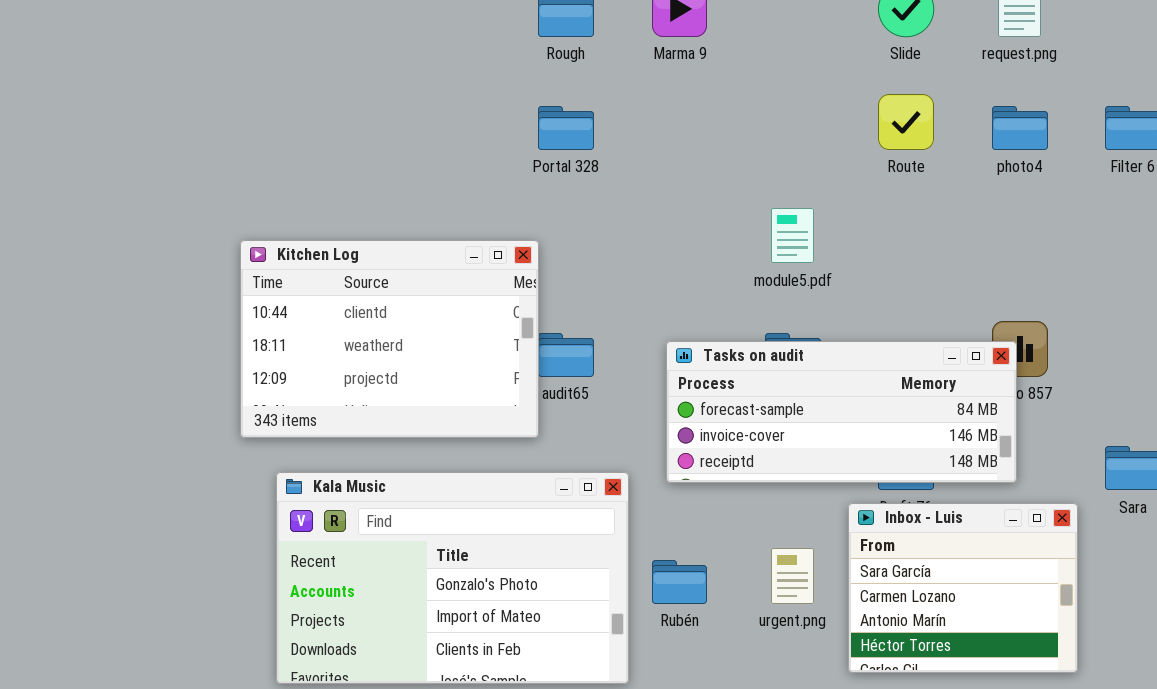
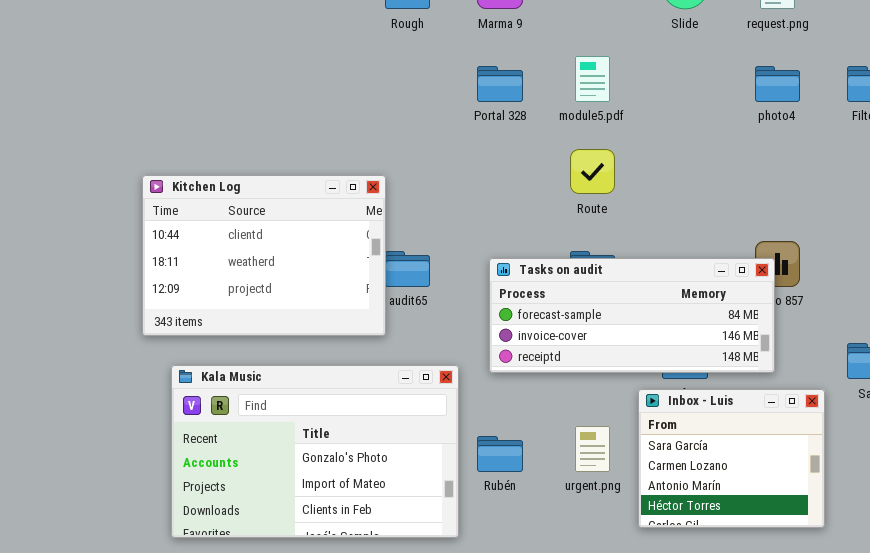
Route: [878,94,934,150] -> [570,149,615,194], moved
Portal 328: [538,106,594,150] -> [477,66,523,102], moved
module5.pdf: [771,208,814,263] -> [575,56,610,102], moved

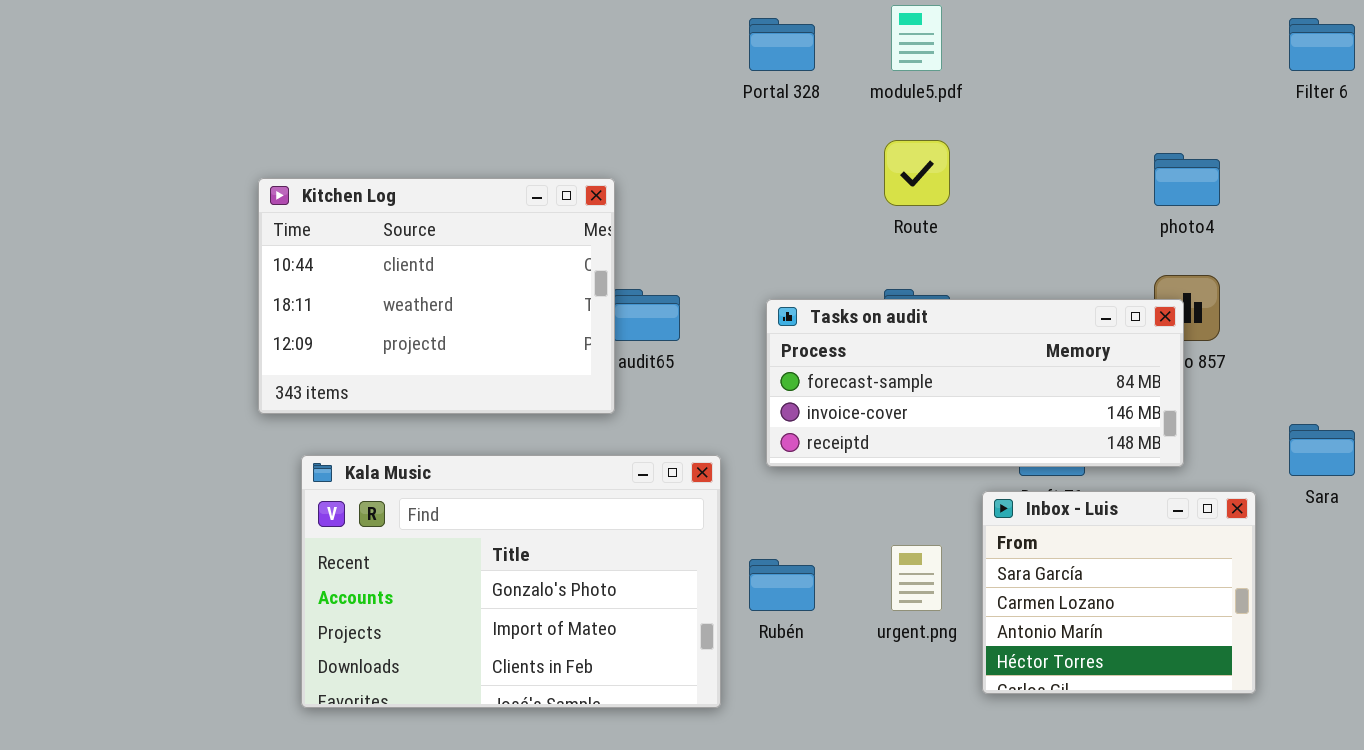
photo4: [755,66,800,102] -> [1154,153,1220,206], moved

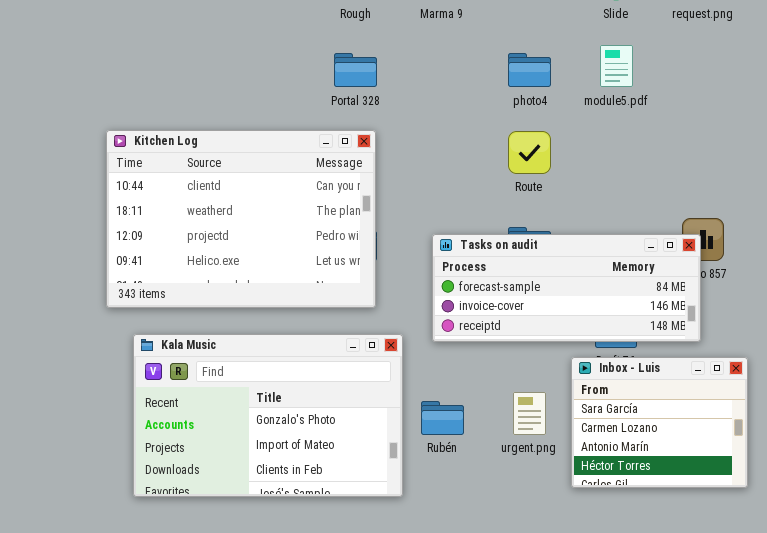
module5.pdf: [891,5,942,71] -> [600,45,633,87], moved
Portal 328: [749,18,815,71] -> [334,53,377,87], moved
photo4: [1154,153,1220,206] -> [508,53,551,87], moved
Kitchen Log: [258,178,615,414] -> [106,130,376,308], resized

